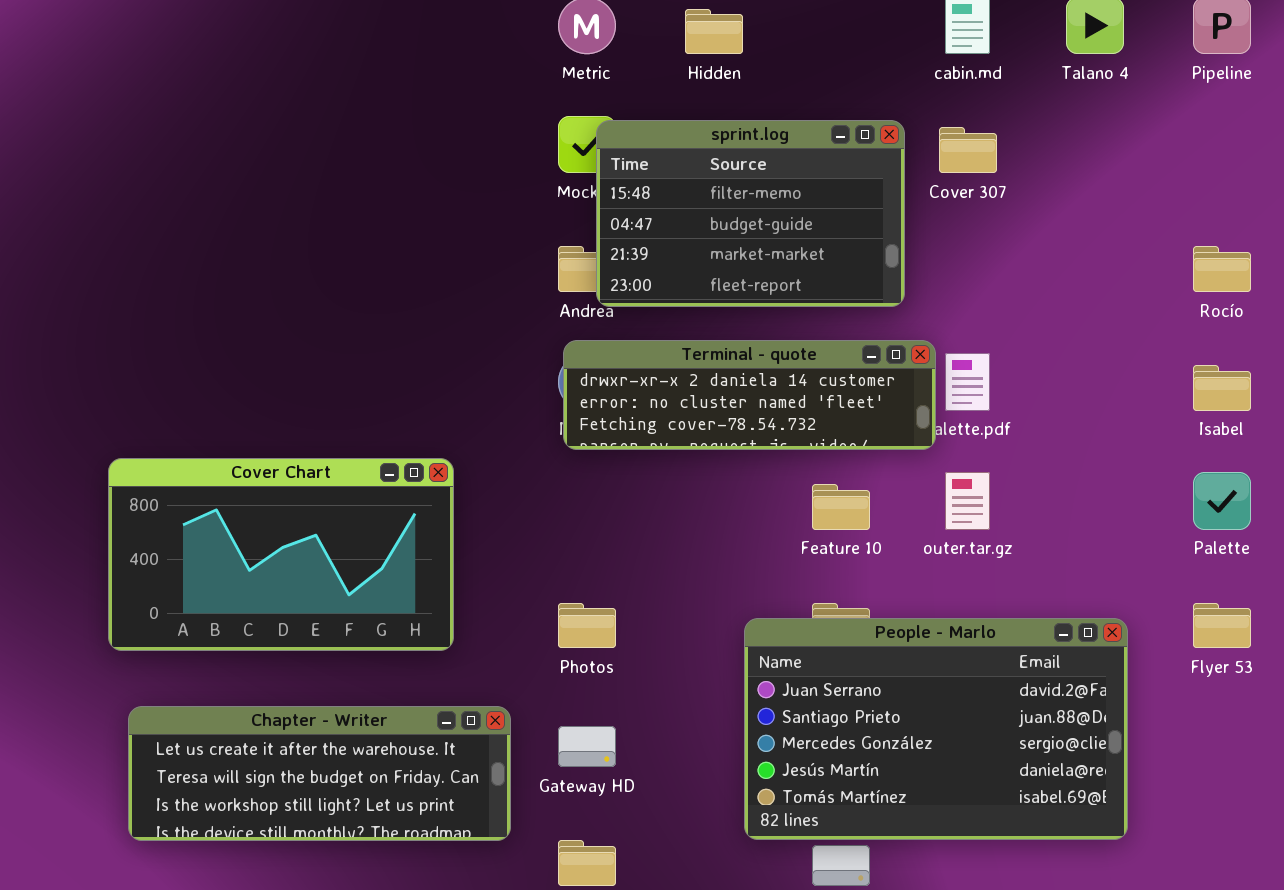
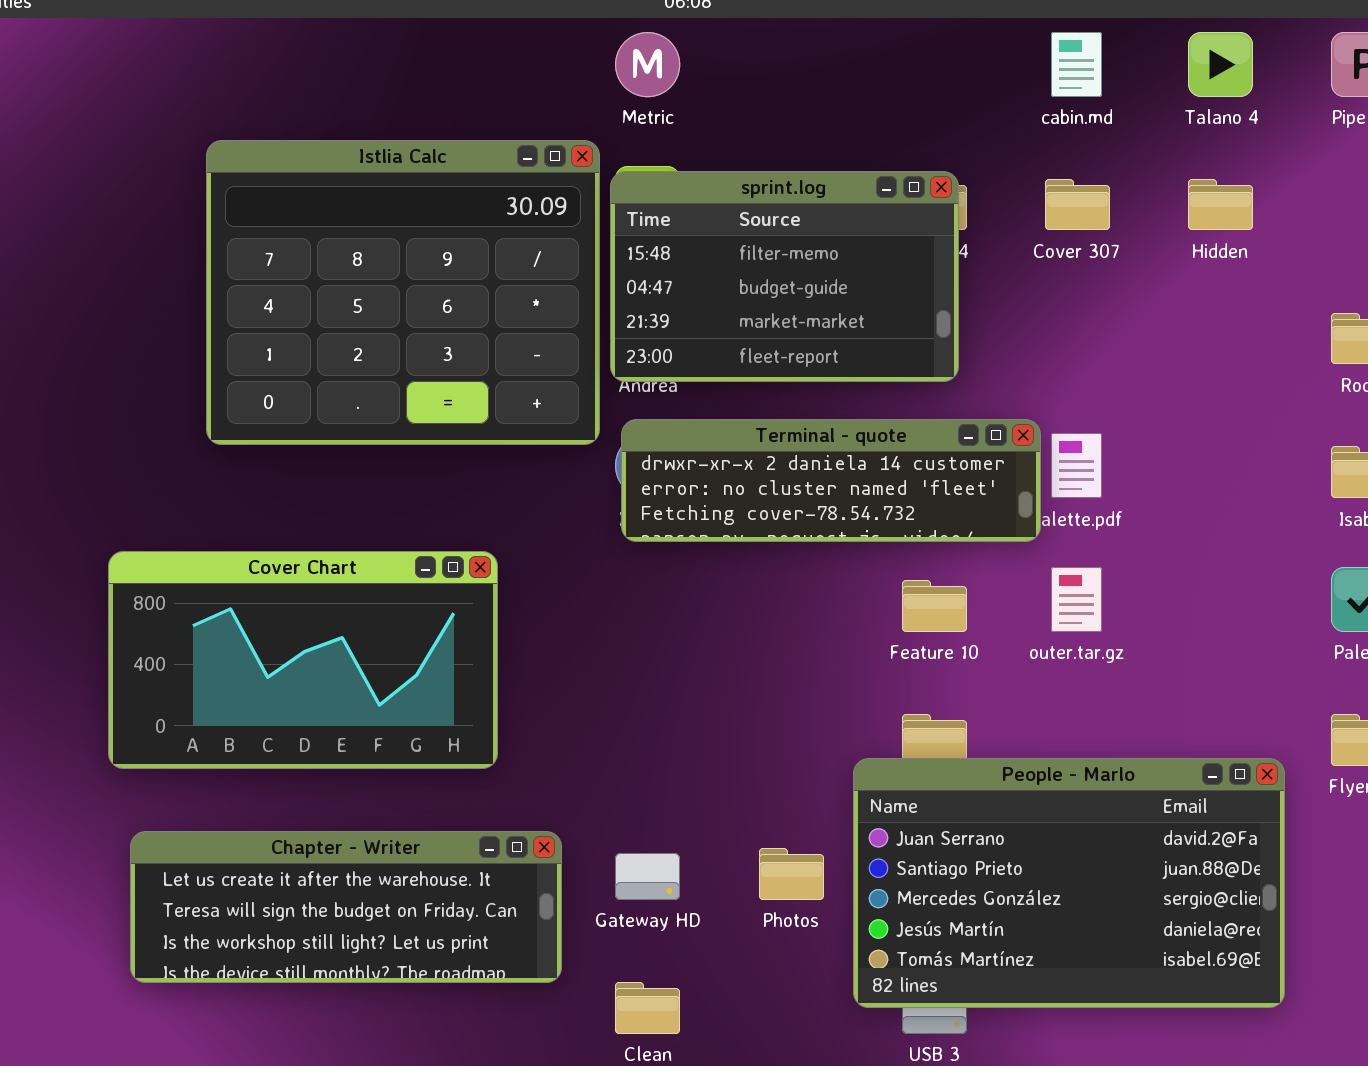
Hidden: [685,9,743,54] -> [1188,179,1253,230], moved
Istlia Calc: none -> [206,140,600,445], opened
sprint.log: [596,120,905,307] -> [610,171,959,382], moved
Photos: [558,603,616,648] -> [759,848,824,900], moved
People - Marlo: [744,618,1128,840] -> [853,758,1285,1008], moved

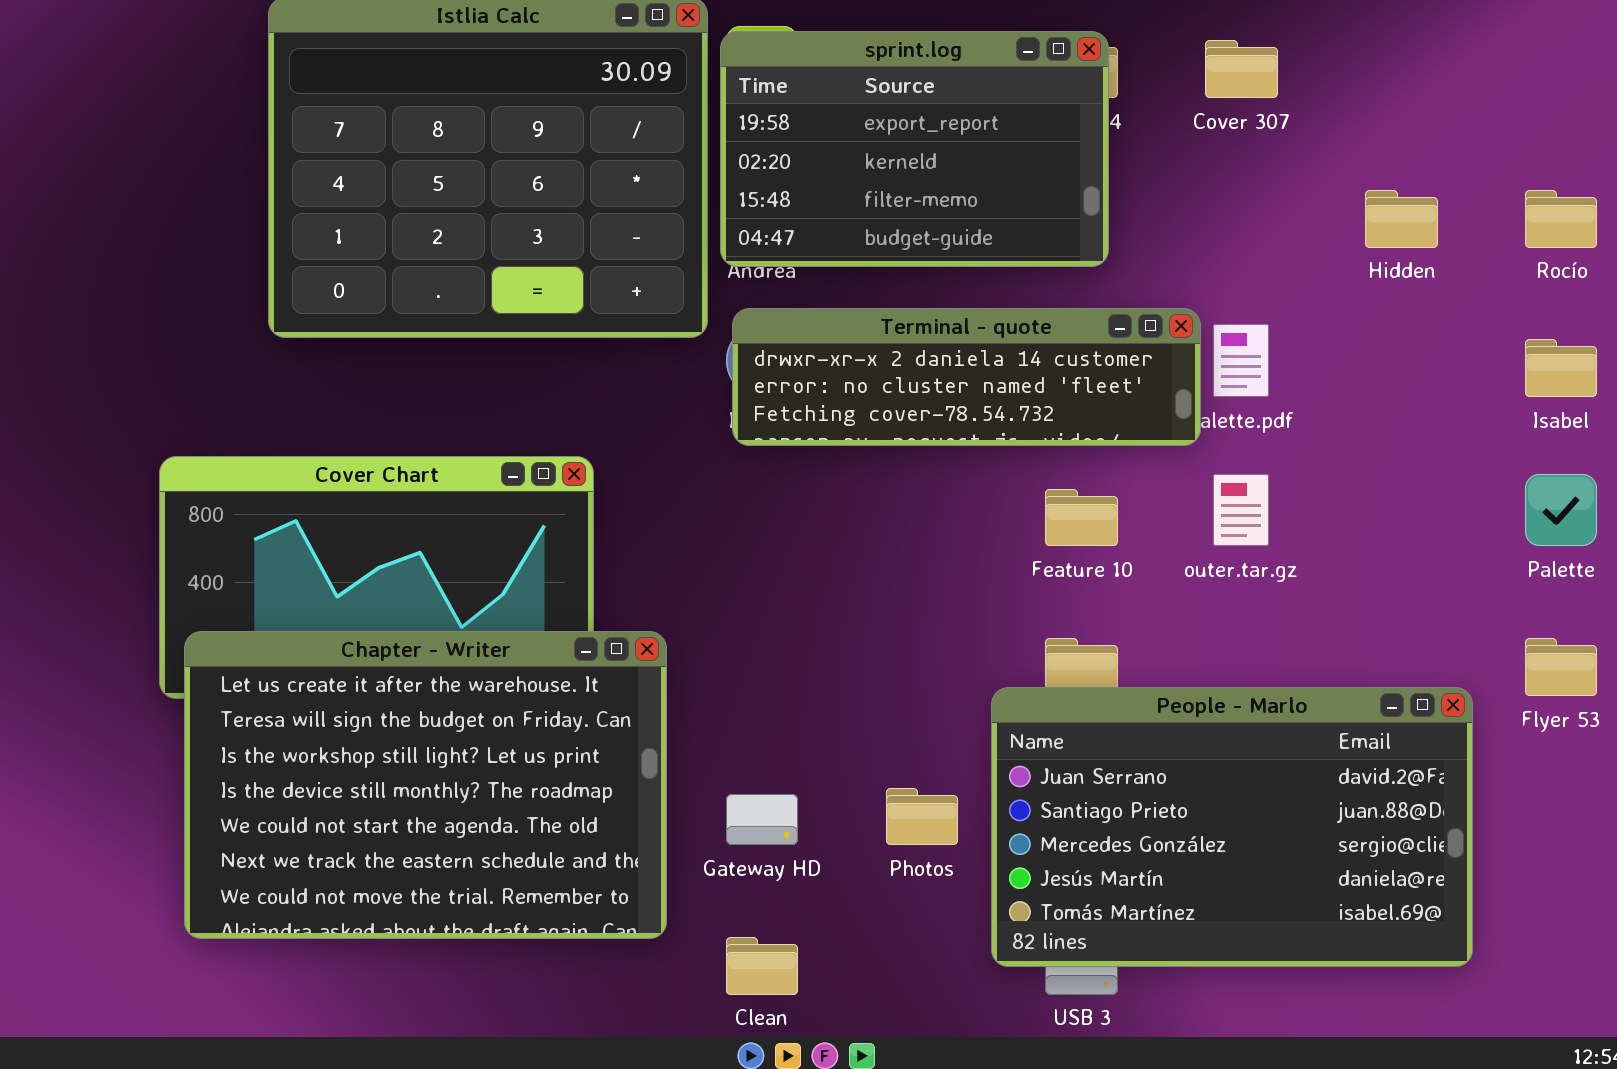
sprint.log: [610,171,959,382] -> [720,31,1109,267], scrolled up 2 rows
Hidden: [1188,179,1253,230] -> [1365,190,1438,248], moved
Chapter - Writer: [130,831,562,983] -> [184,631,667,939], resized

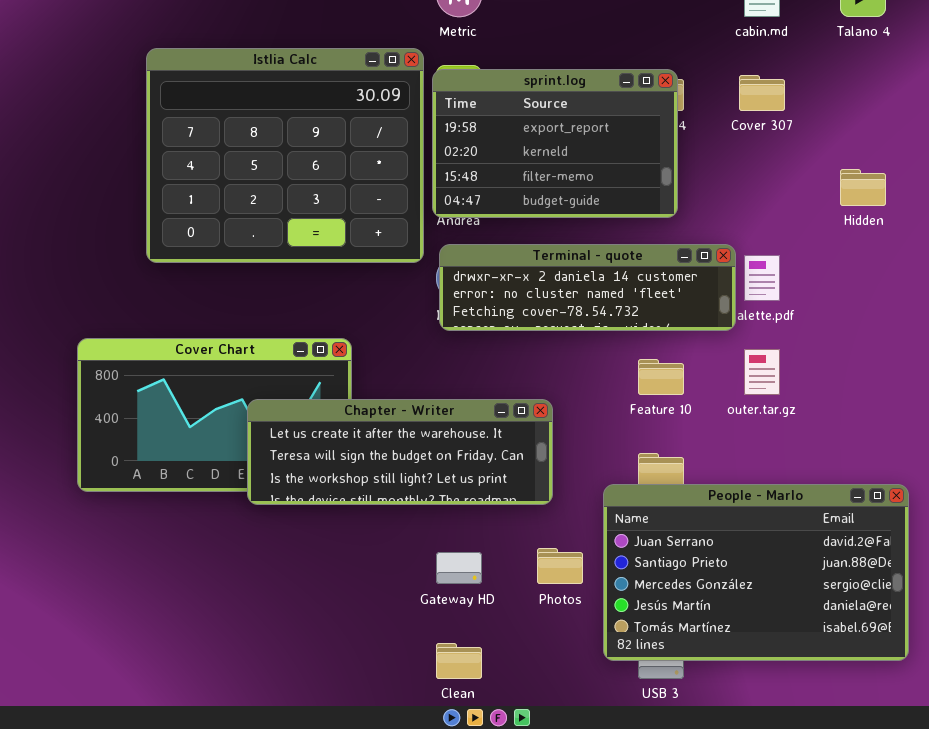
Chapter - Writer: [184,631,667,939] -> [247,399,553,505], moved, resized

